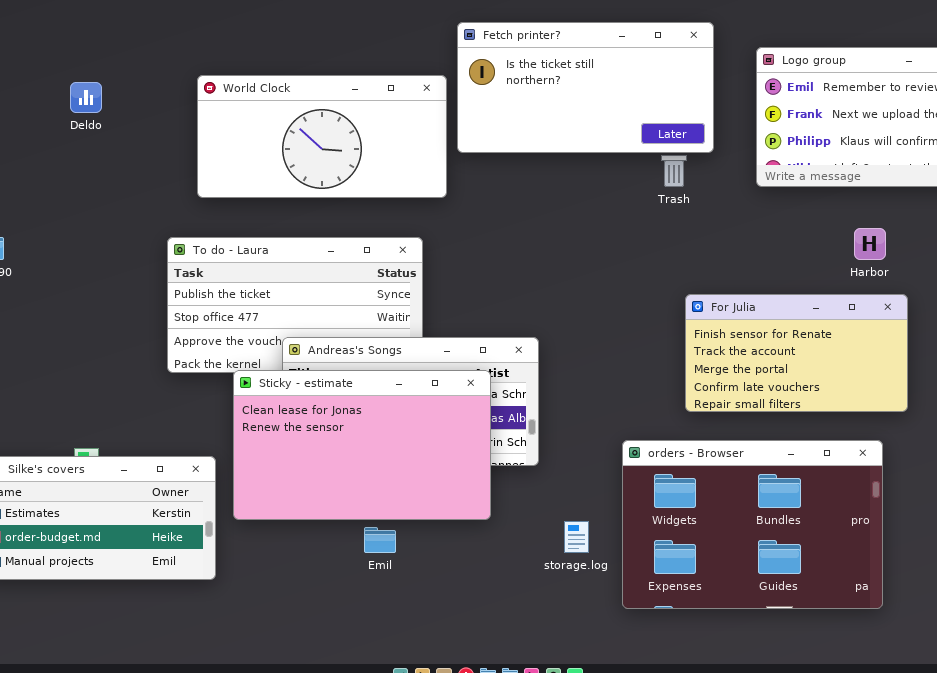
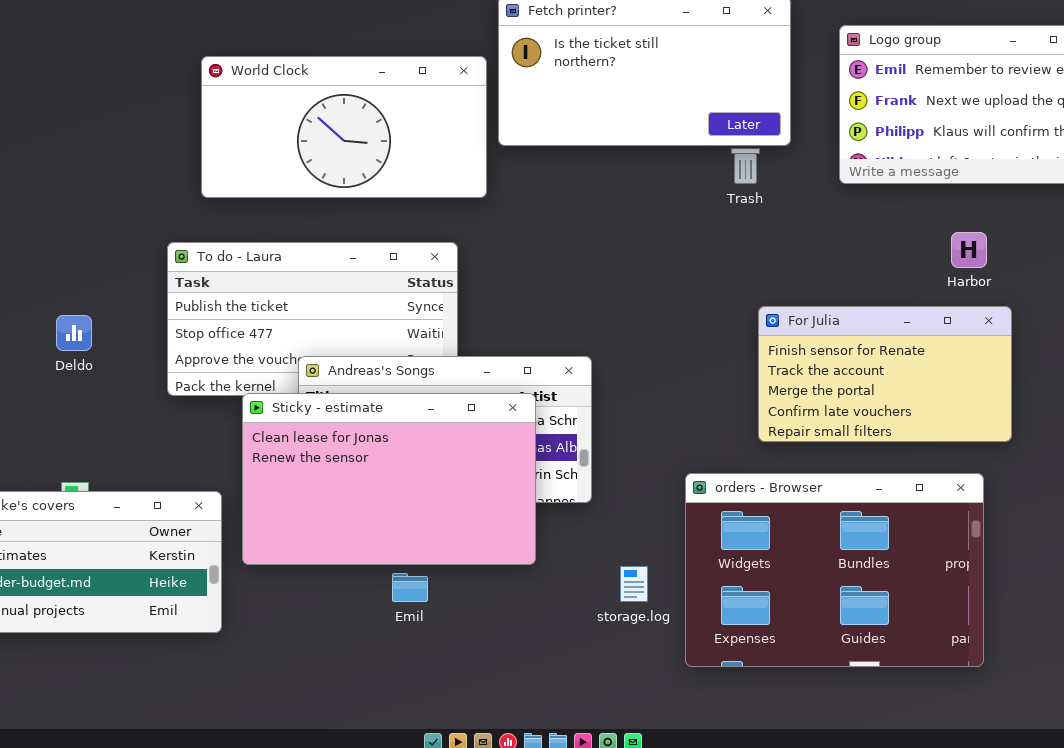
Deldo: [70,82,102,113] -> [56,315,92,351], moved

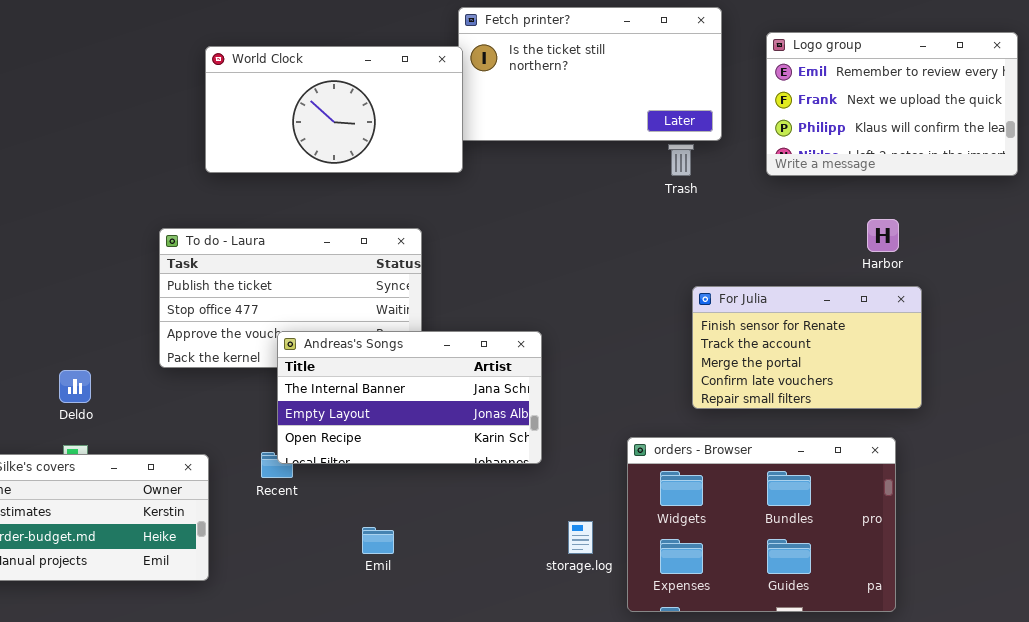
World Clock: [201,56,487,198] -> [205,46,463,173], moved
Deldo: [56,315,92,351] -> [59,370,91,403], moved
Sticky - estimate: [242,393,536,565] -> none, closed

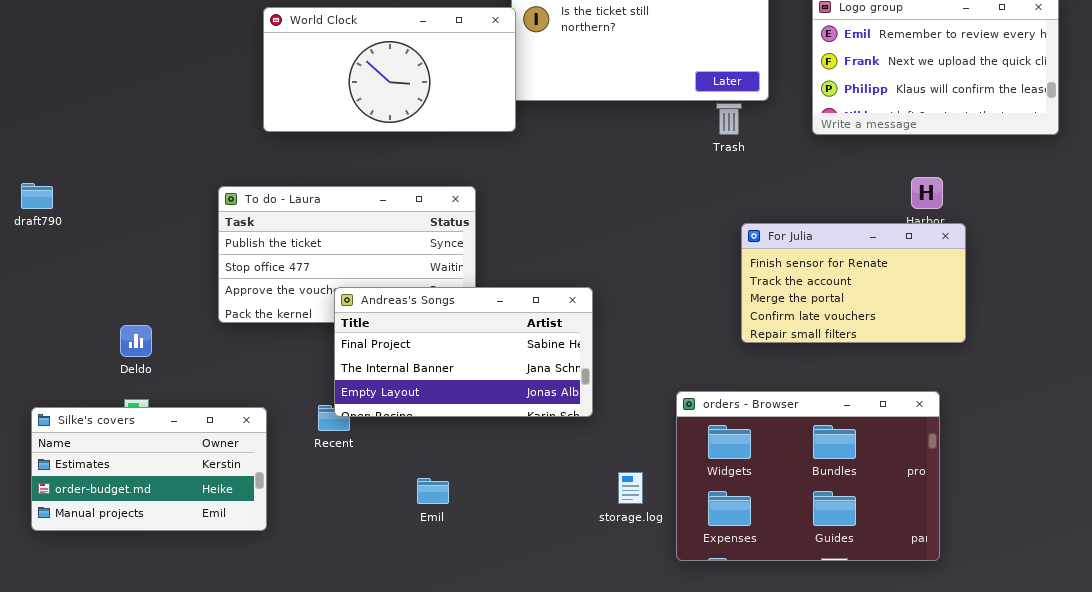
For Julia: [692,286,922,409] -> [741,223,966,343], moved
Andreas's Songs: [277,331,542,464] -> [334,287,593,417], scrolled up 1 row

